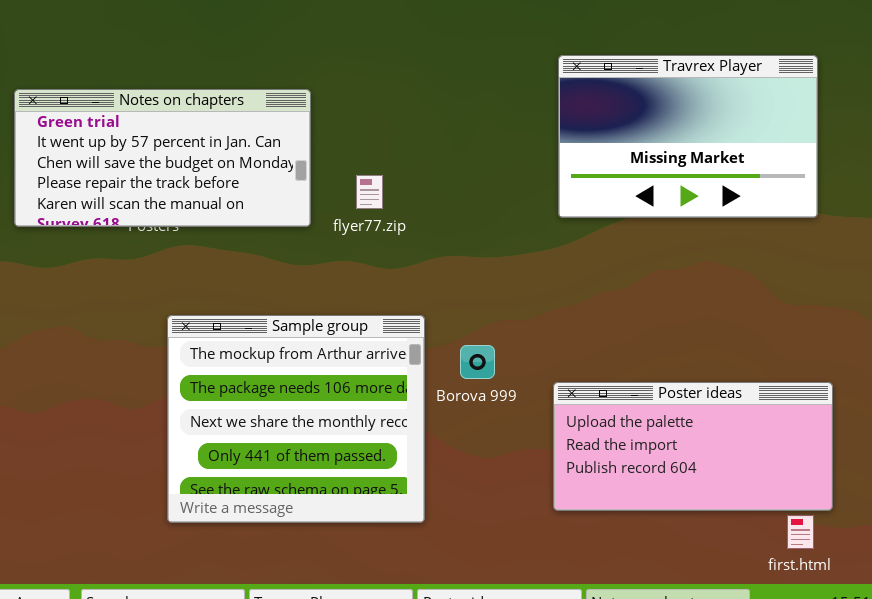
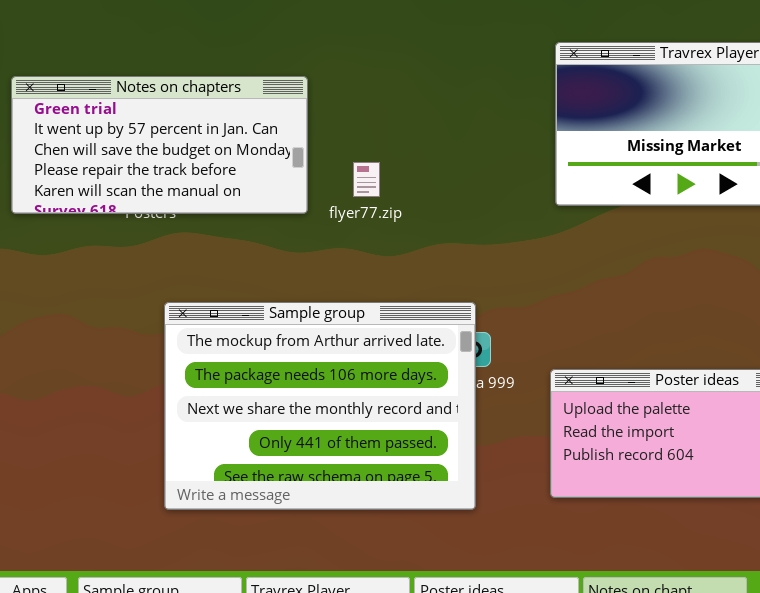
Sample group: [167,315,425,523] -> [164,302,476,510], resized

